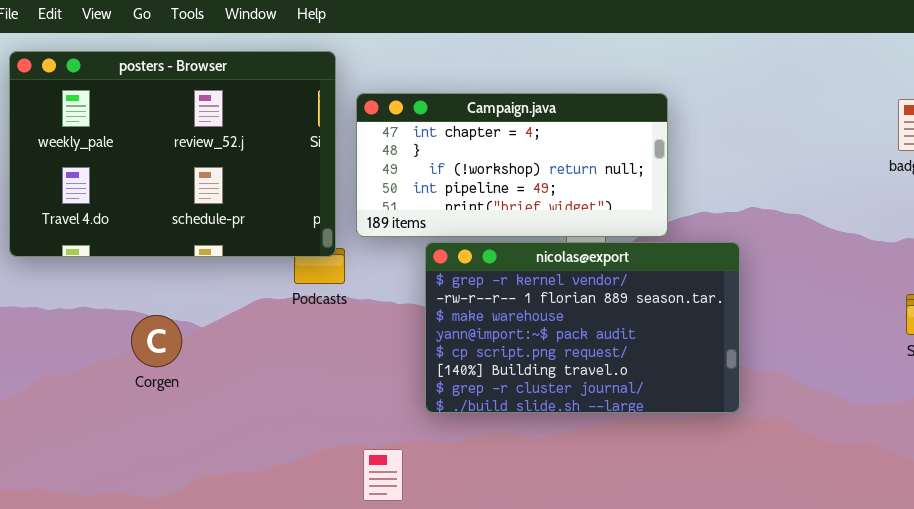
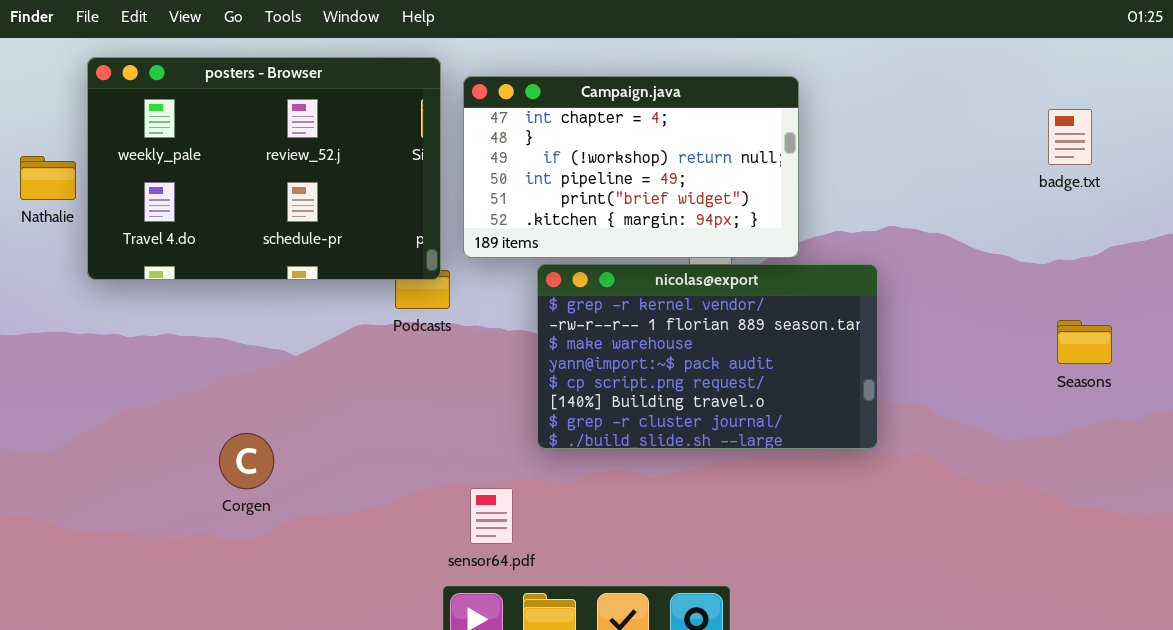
Campaign.java: [356,93,668,237] -> [463,76,799,258], resized
Corgen: [131,315,182,367] -> [219,433,274,489], moved

